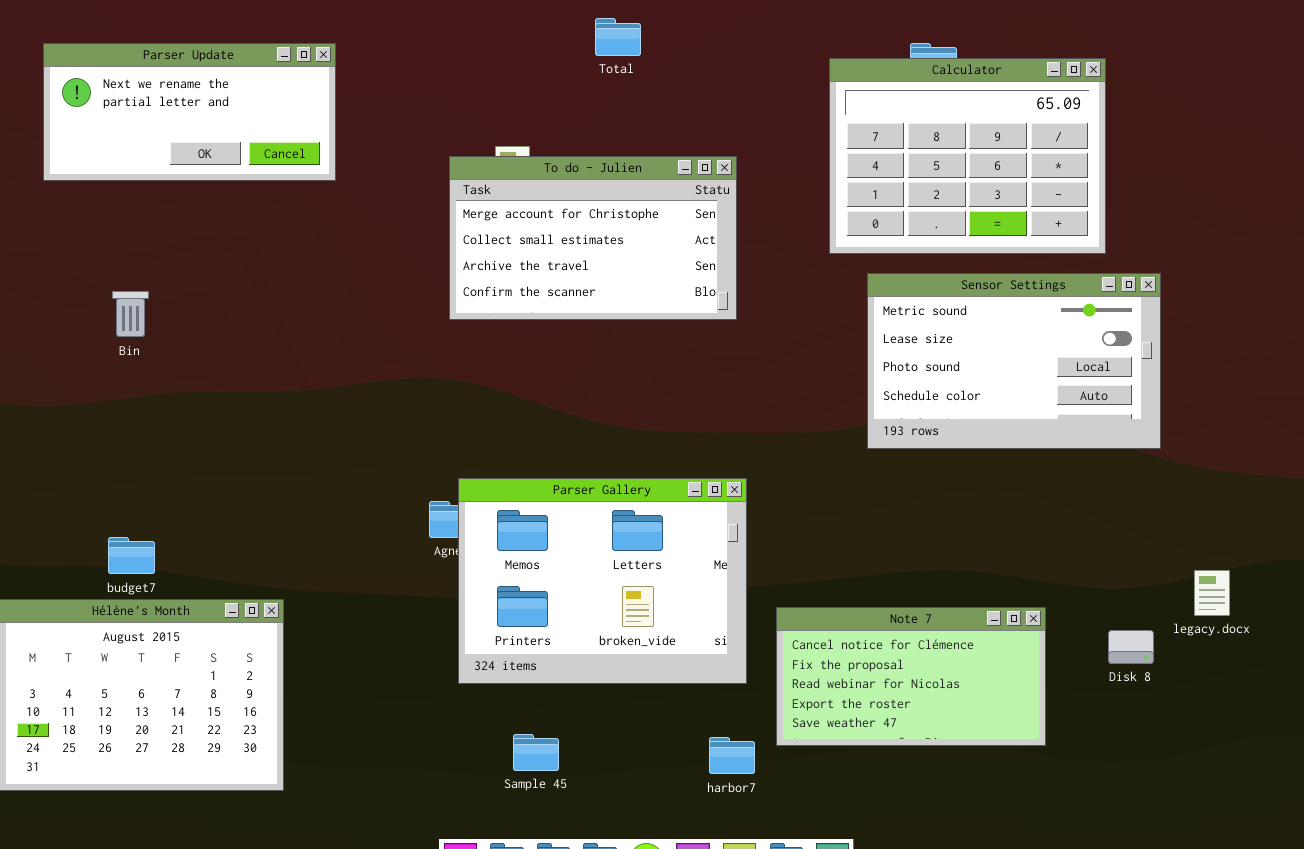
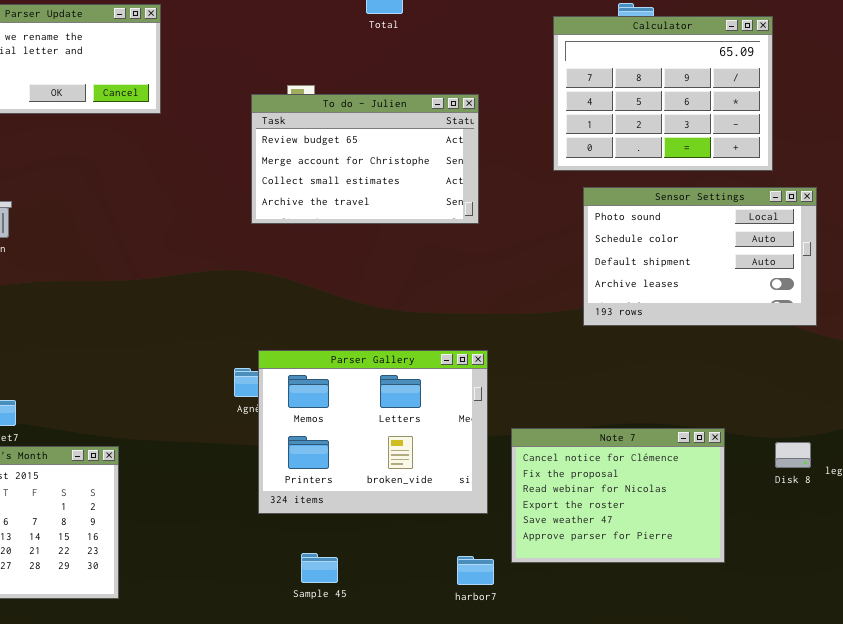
To do - Julien: [449,156,737,320] -> [251,94,479,224], scrolled up 1 row
Sensor Settings: [867,273,1161,449] -> [583,187,817,326], scrolled down 2 rows
Note 7: [776,607,1046,746] -> [511,428,725,563], resized
Disk 8: [1108,630,1154,664] -> [775,442,811,468], moved

